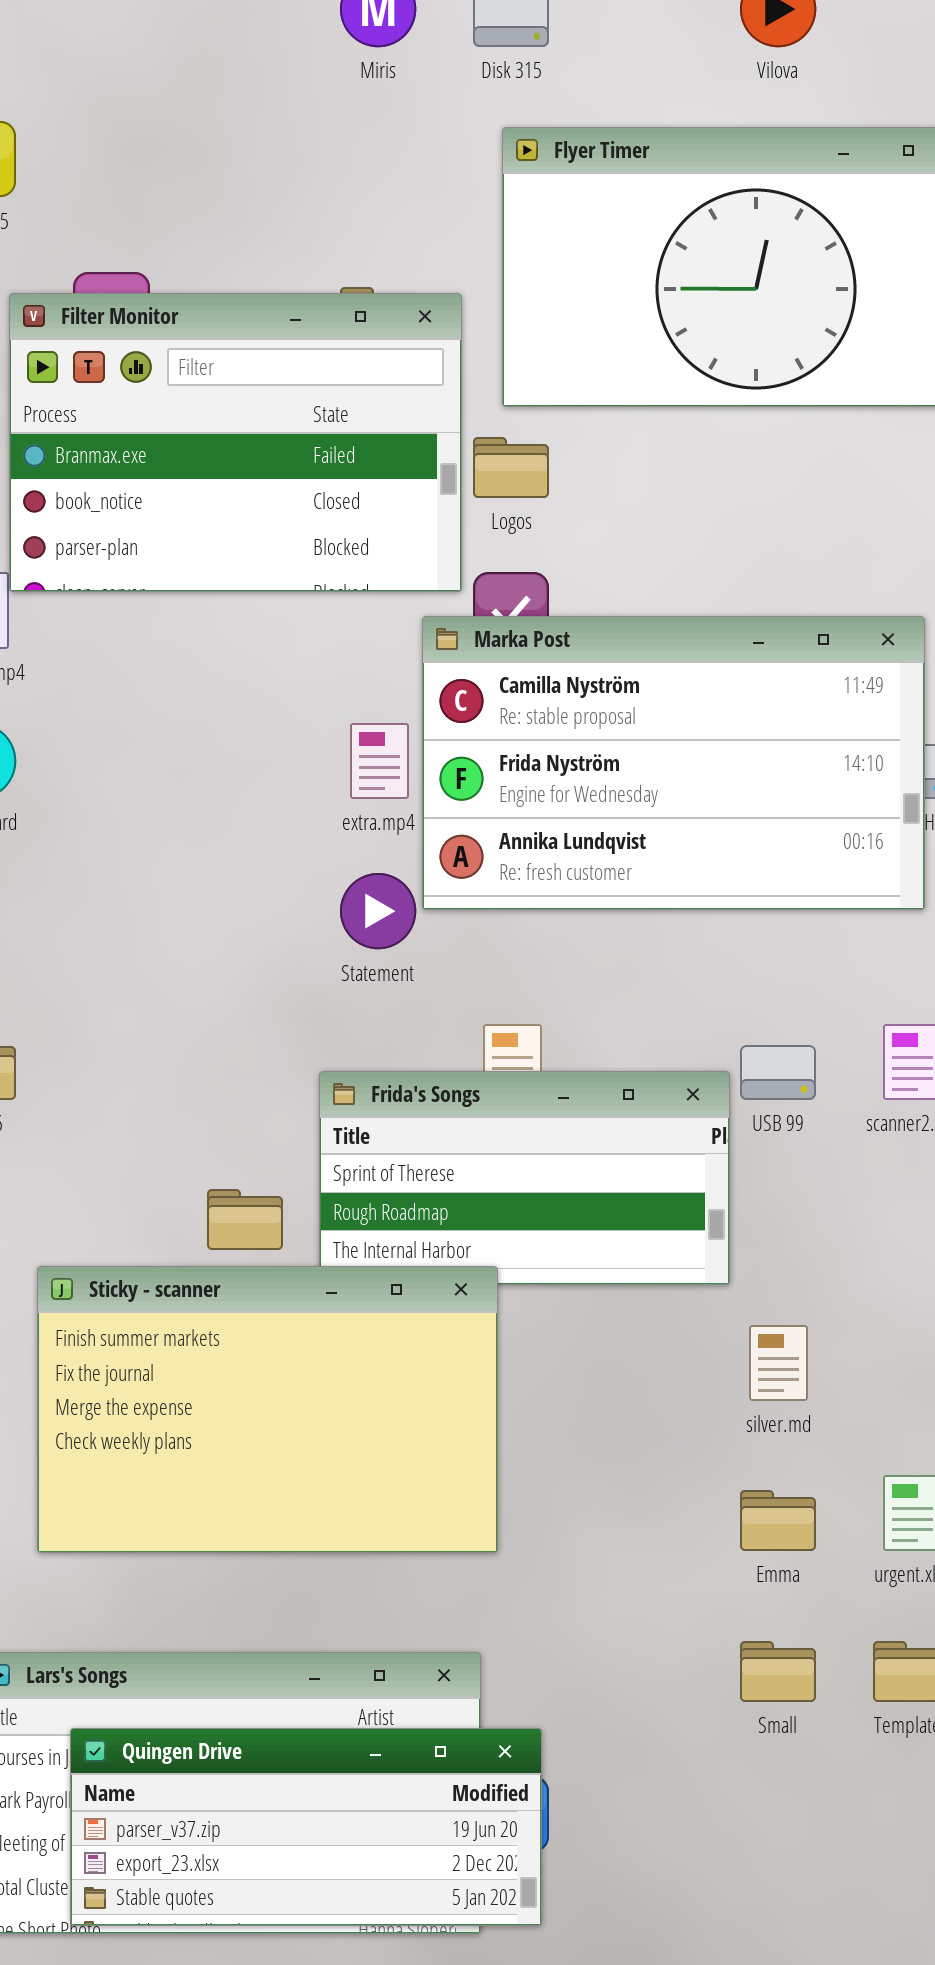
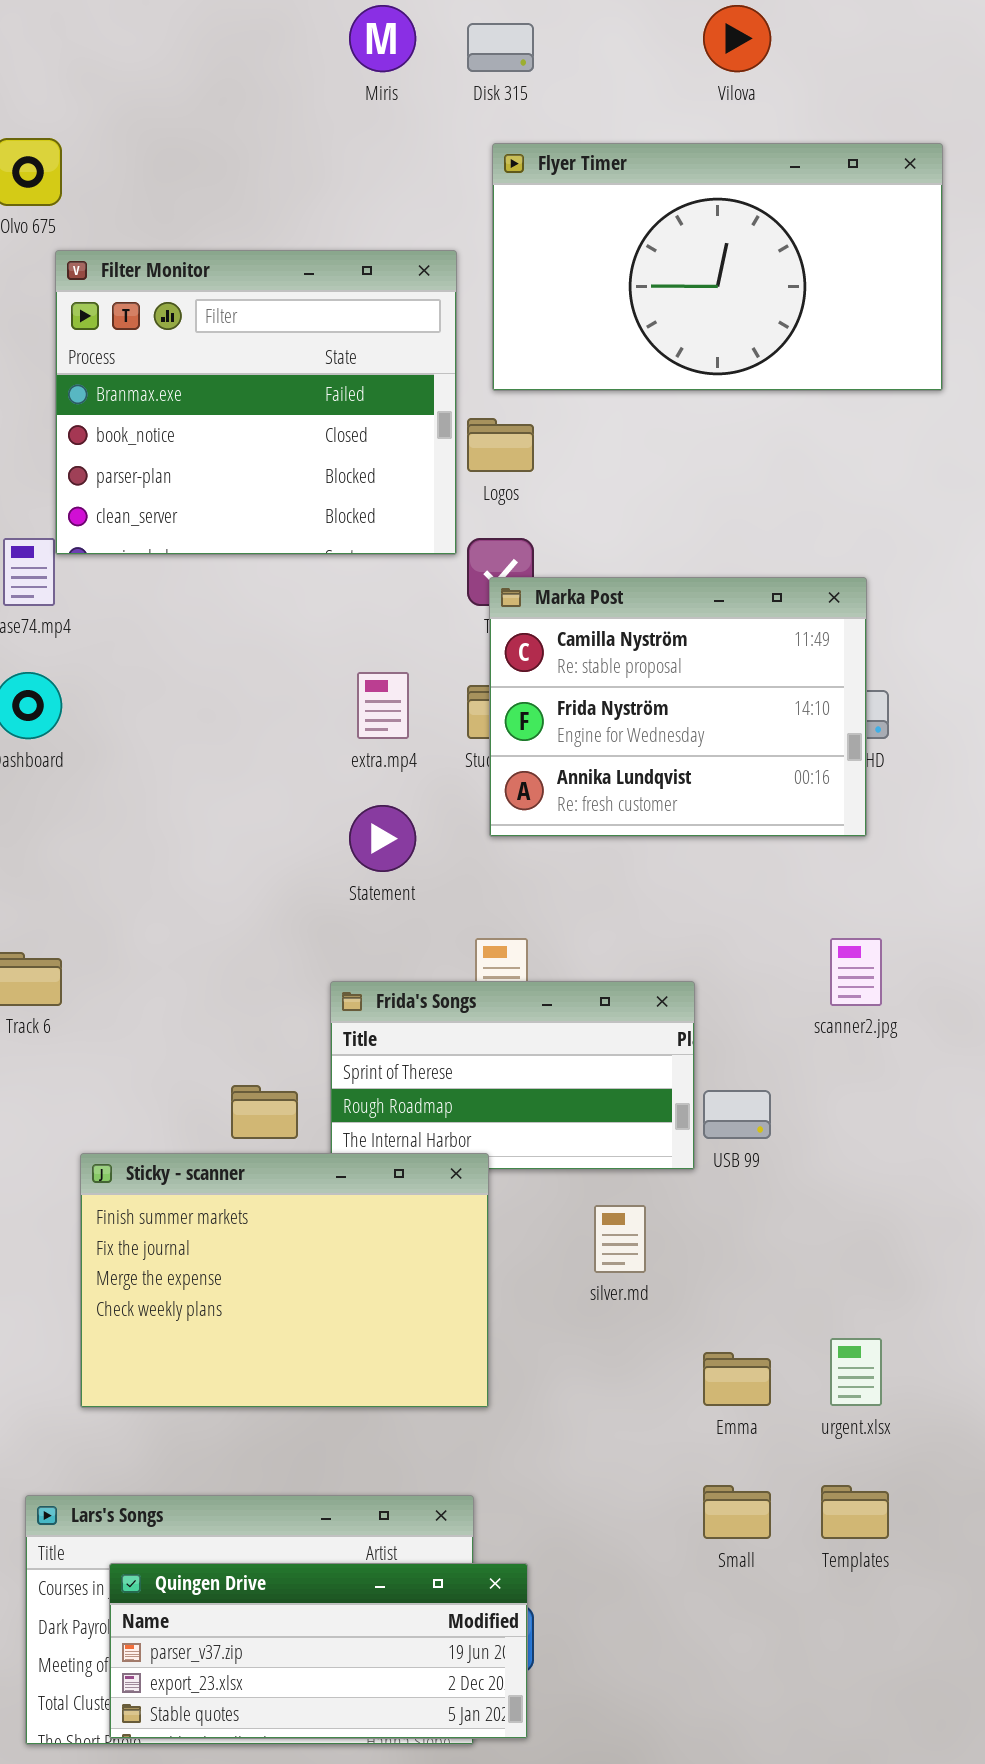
Filter Monitor: [9,293,462,592] -> [55,250,457,555], resized
Marka Post: [422,616,925,910] -> [489,577,867,837], resized
USB 99: [740,1045,816,1100] -> [703,1090,771,1139], moved
silver.md: [749,1325,808,1401] -> [594,1205,646,1273], moved

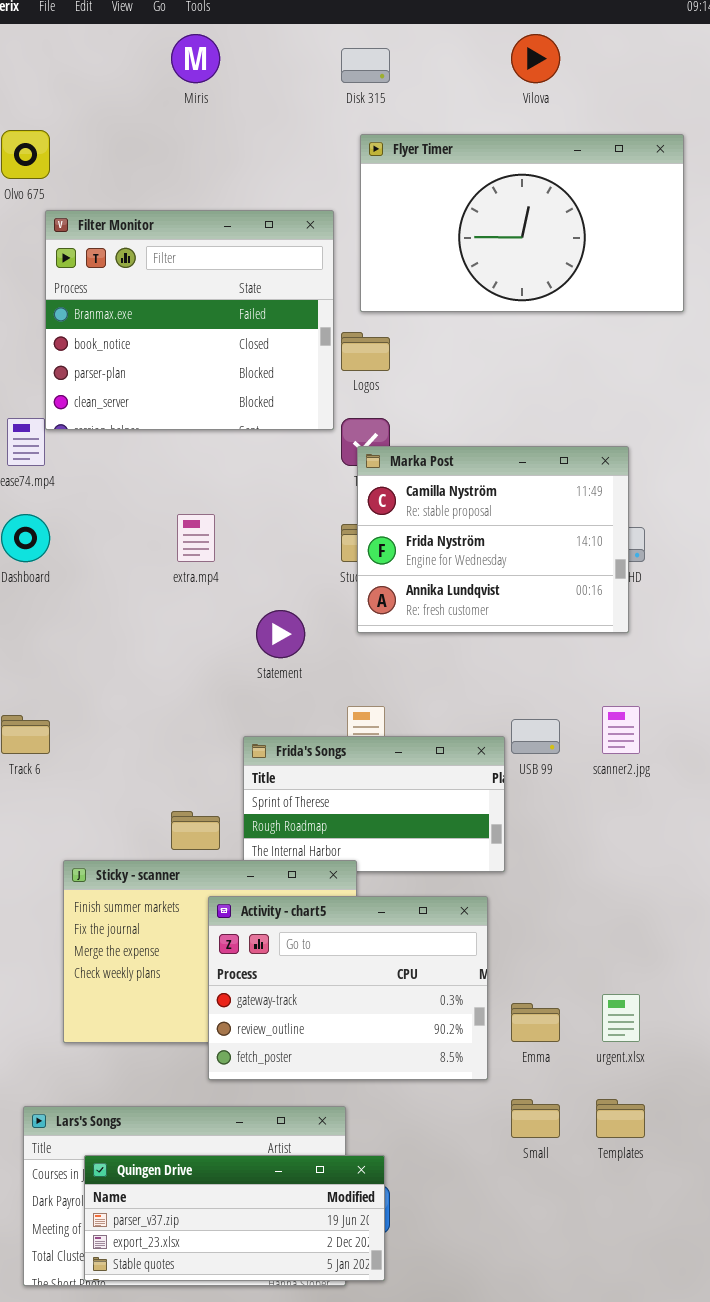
Miris: [349,5,416,72] -> [171,34,220,83], moved
extra.mp4: [357,672,409,739] -> [177,514,215,562], moved
USB 99: [703,1090,771,1139] -> [511,719,560,754], moved
Activity - chart5: none -> [208,896,488,1080], opened

